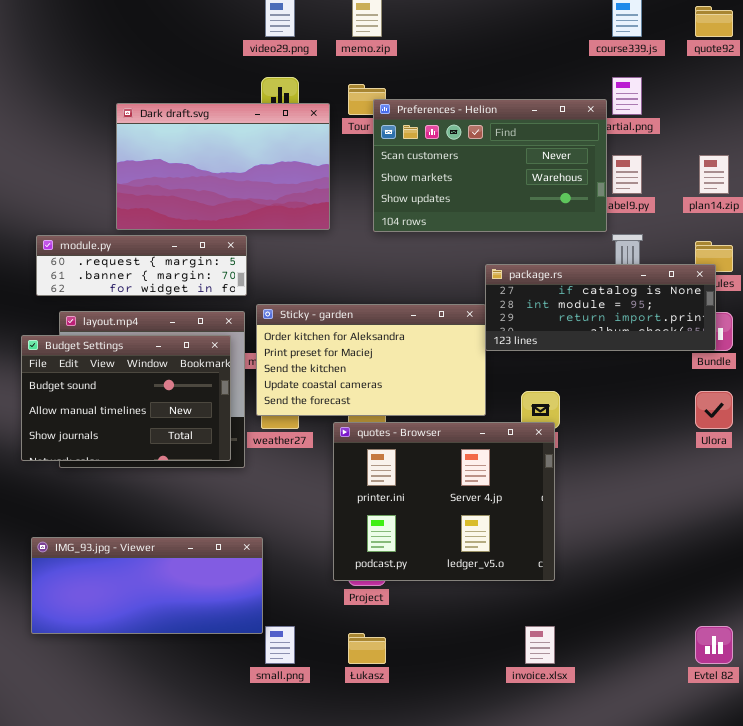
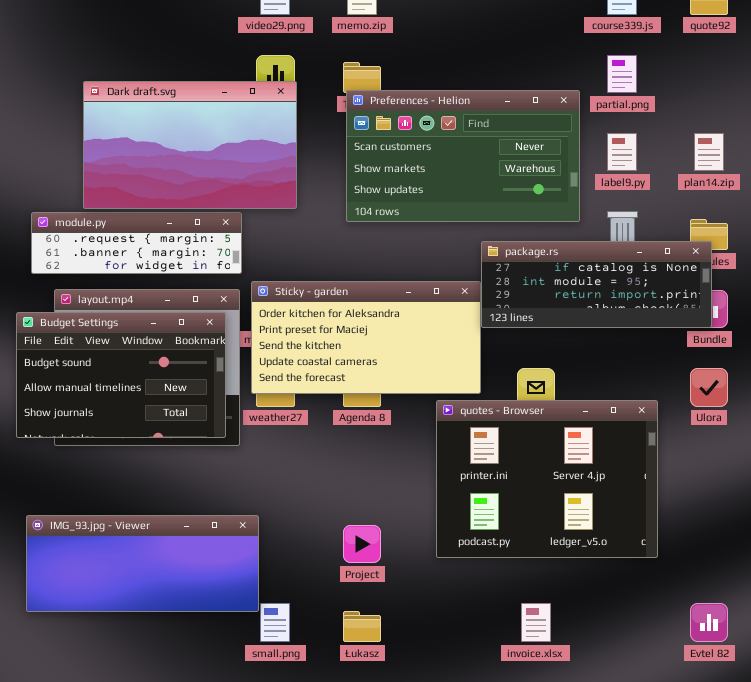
Preferences - Helion: [373,99,607,232] -> [346,90,580,222], moved
Dark draft.svg: [116,103,330,230] -> [83,81,297,209], moved
quotes - Browser: [333,422,555,581] -> [436,400,658,558], moved

